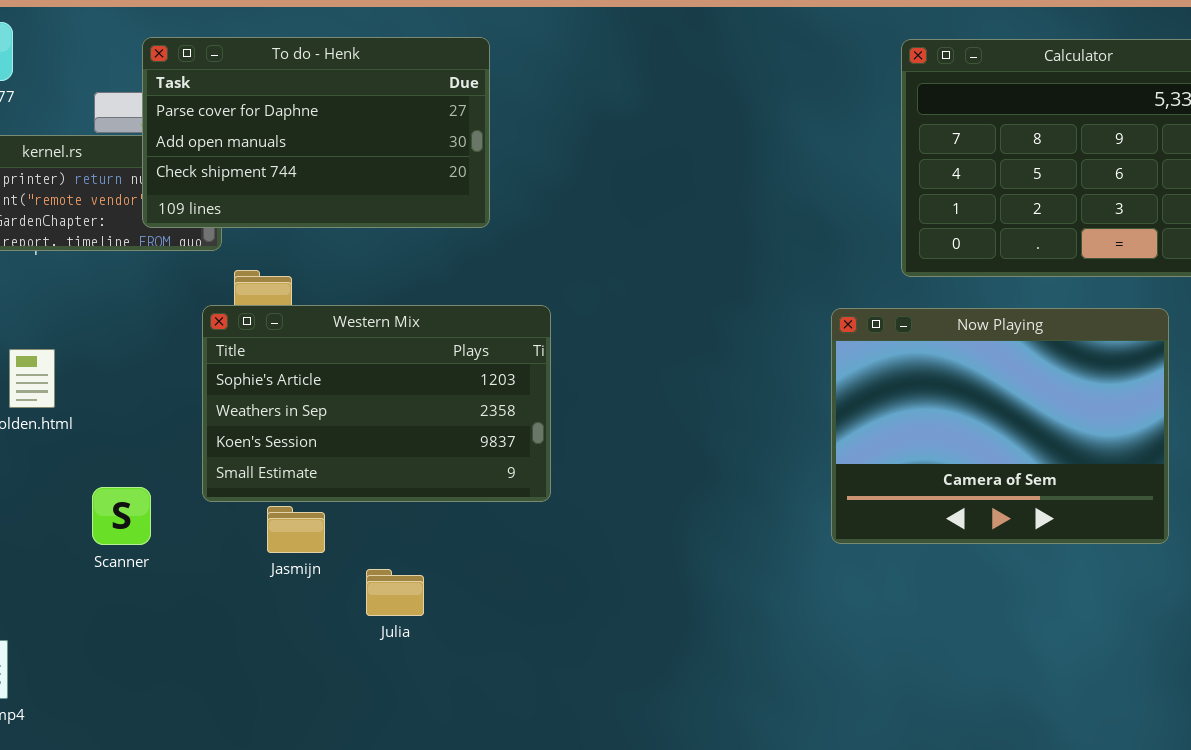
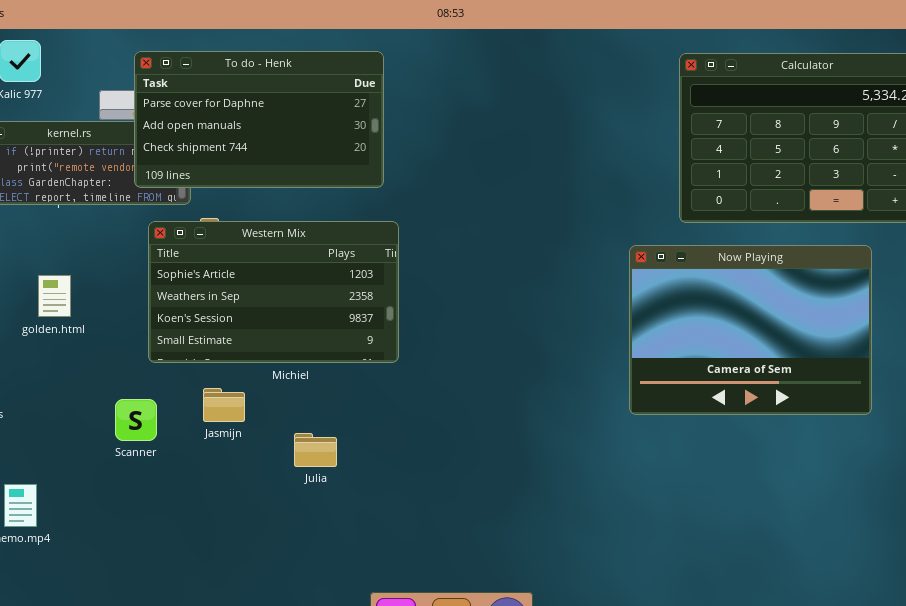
Western Mix: [202,305,551,502] -> [148,221,399,363], moved
Scanner: [92,487,151,545] -> [115,399,157,441], moved
Jasmijn: [267,506,325,553] -> [203,388,245,422], moved

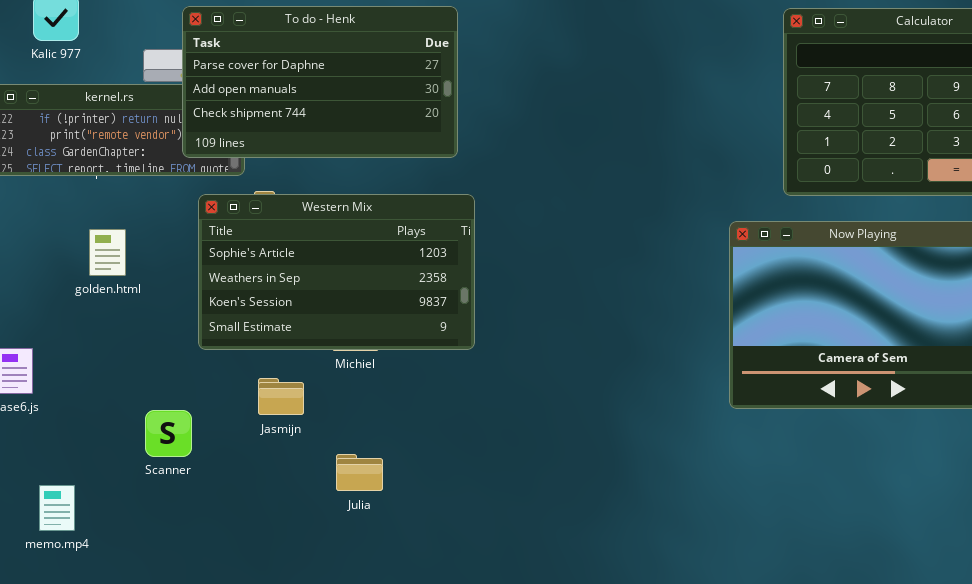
golden.html: [38,275,71,317] -> [89,229,126,276], moved
Scanner: [115,399,157,441] -> [145,410,192,457], moved
Julia: [294,433,337,467] -> [336,454,383,491], moved

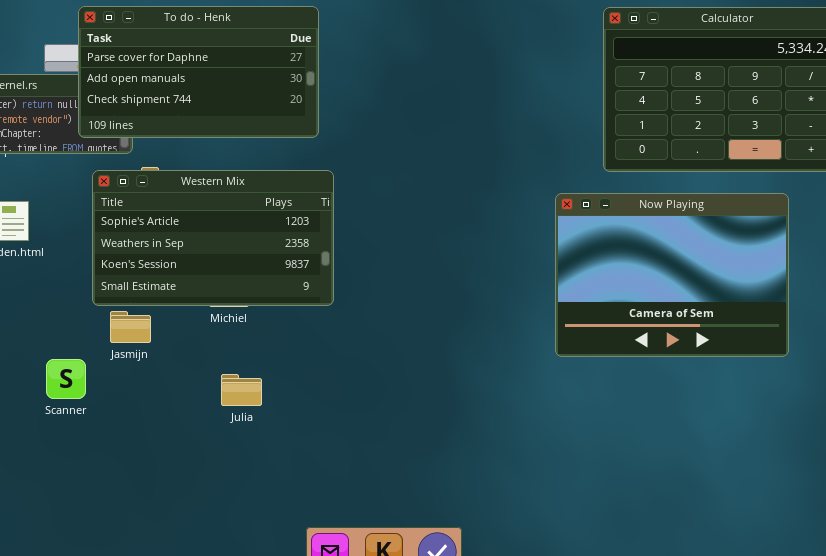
Jasmijn: [258,378,304,415] -> [110,311,151,343], moved
Julia: [336,454,383,491] -> [221,374,262,406], moved

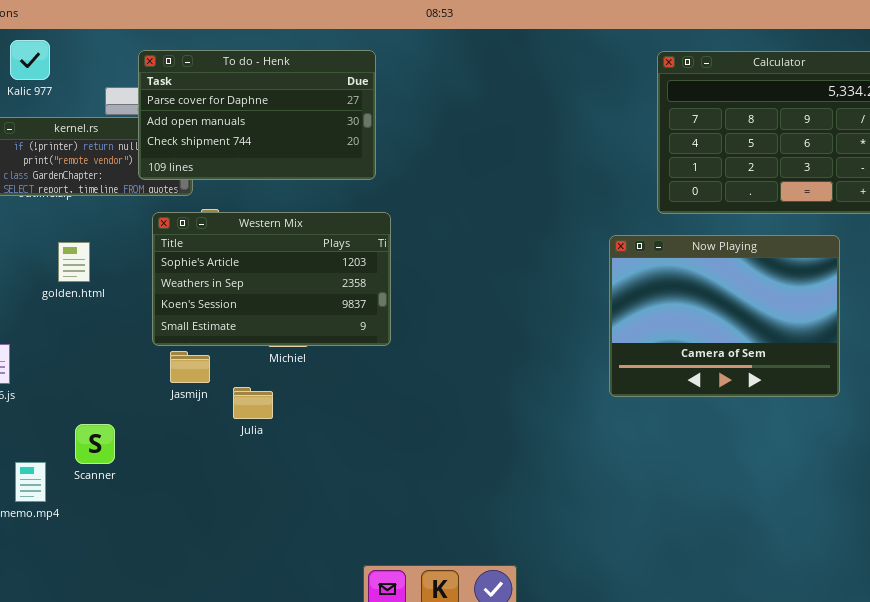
Scanner: [46,359,86,399] -> [75,424,115,464], moved
Julia: [221,374,262,406] -> [233,387,273,419], moved

